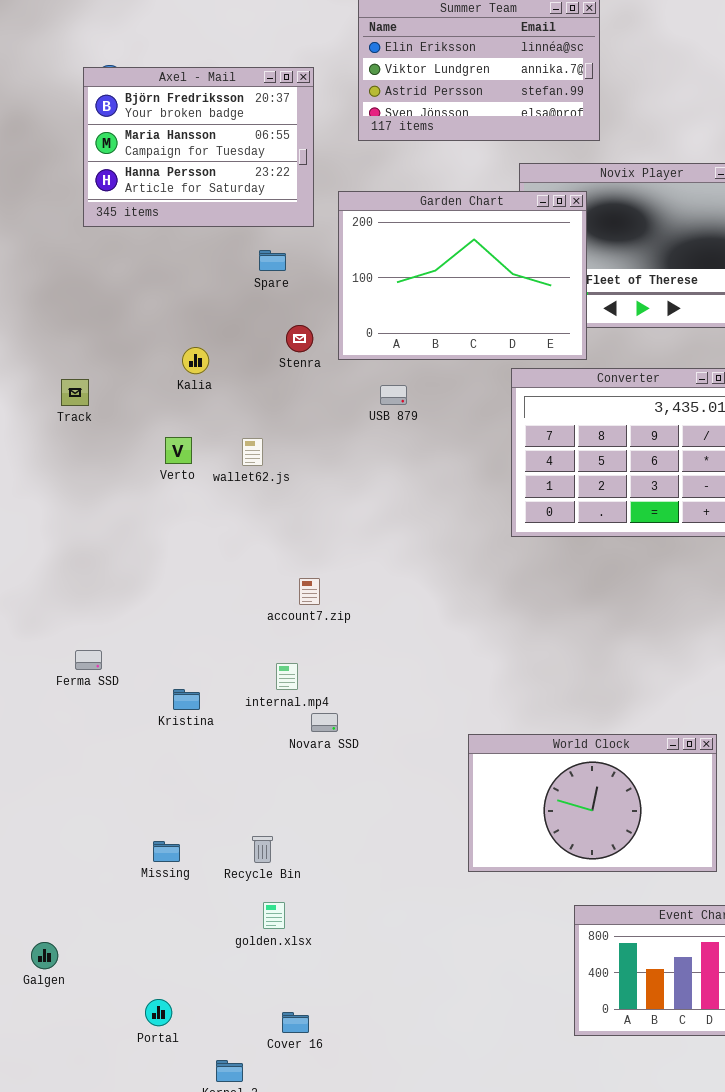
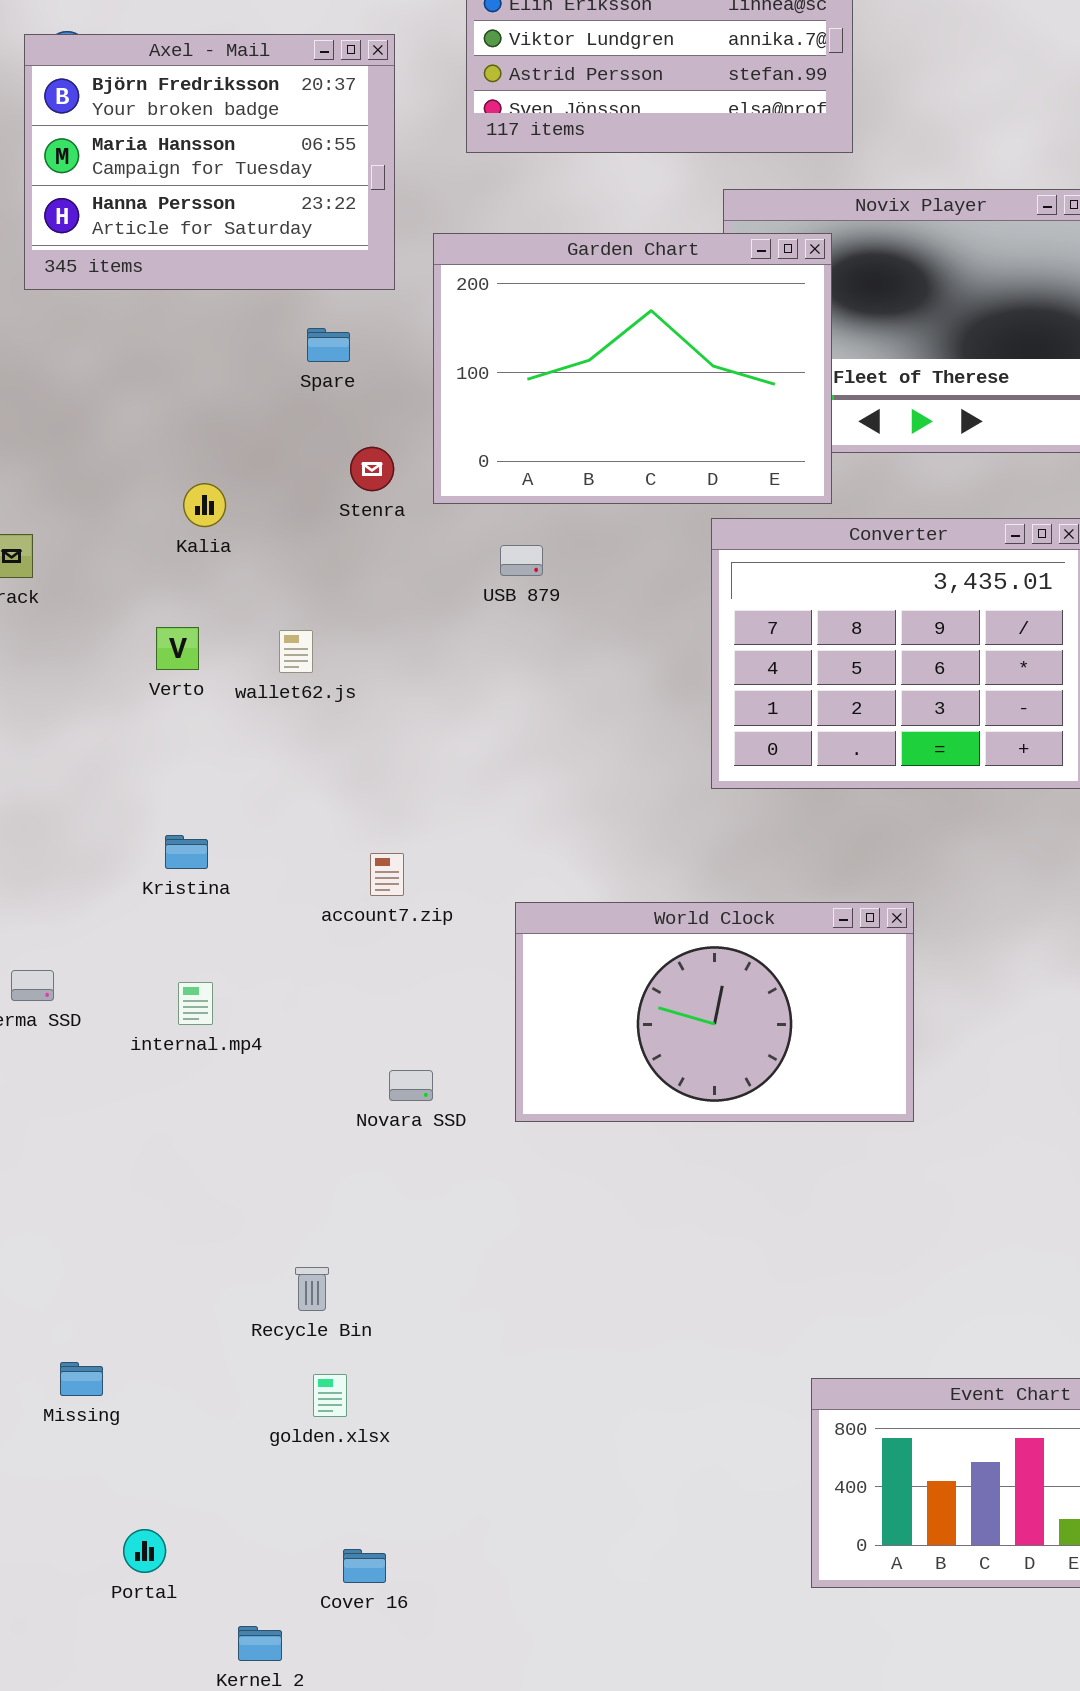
internal.mp4: [276,663,298,690] -> [178,982,213,1025], moved
Kristina: [173,689,200,710] -> [165,835,208,869], moved
World Clock: [468,734,717,872] -> [515,902,914,1122], moved
Missing: [153,841,180,862] -> [60,1362,103,1396], moved

